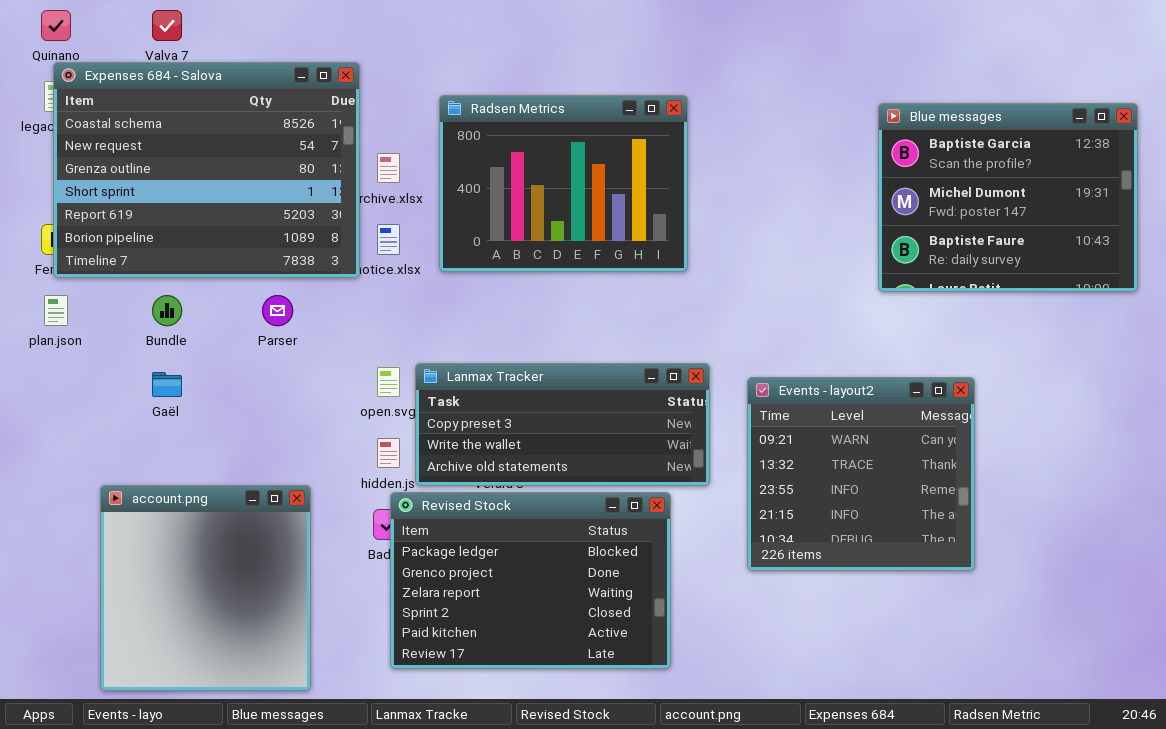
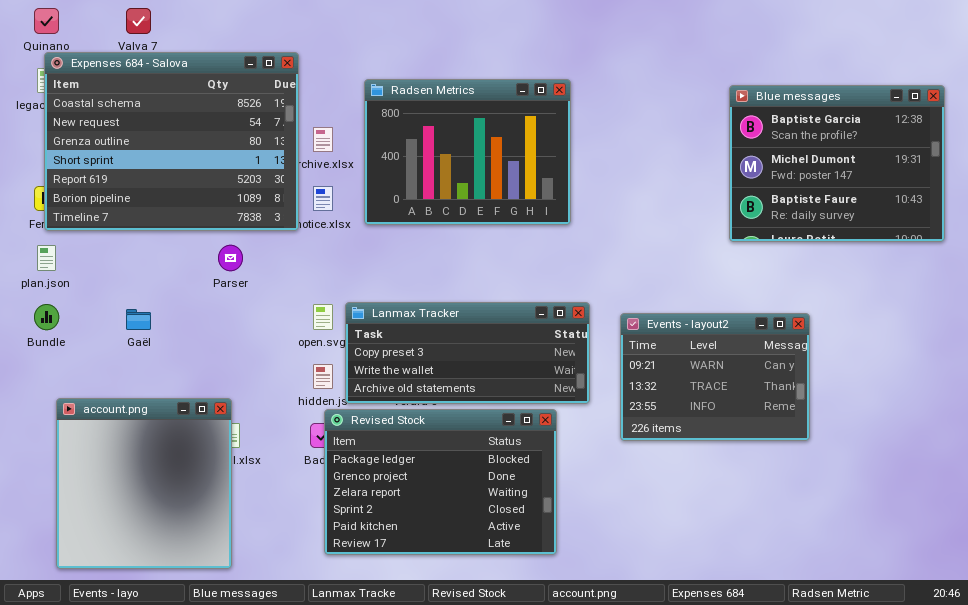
Bundle: [152,295,182,326] -> [34,304,59,330], moved
Events - layout2: [747,377,975,571] -> [620,313,810,441], resized
account.png: [100,485,311,691] -> [56,398,232,569], moved

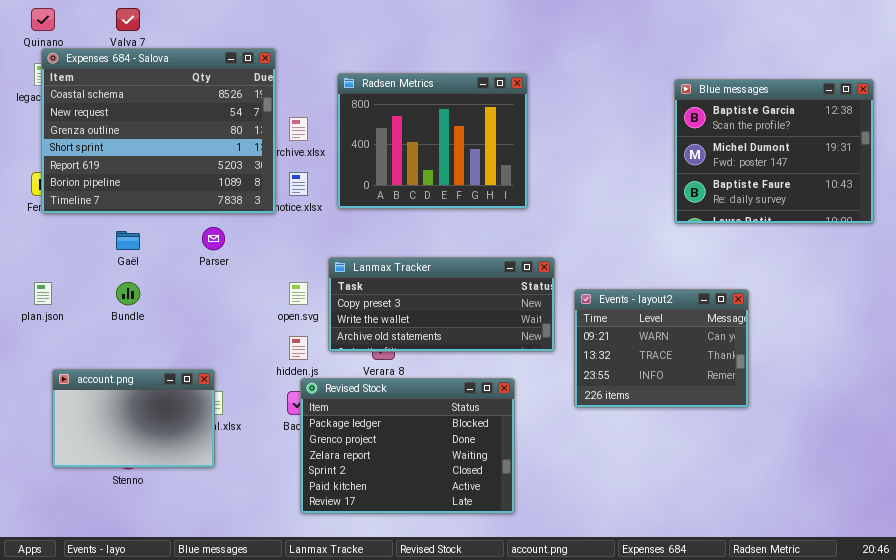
plan.json: [37,245,56,271] -> [34,282,52,305], moved
Lanmax Tracker: [345,302,590,404] -> [328,257,555,352], moved
Bundle: [34,304,59,330] -> [116,282,140,305], moved
Gaël: [126,309,151,330] -> [116,231,140,250], moved
account.png: [56,398,232,569] -> [52,369,215,468], resized

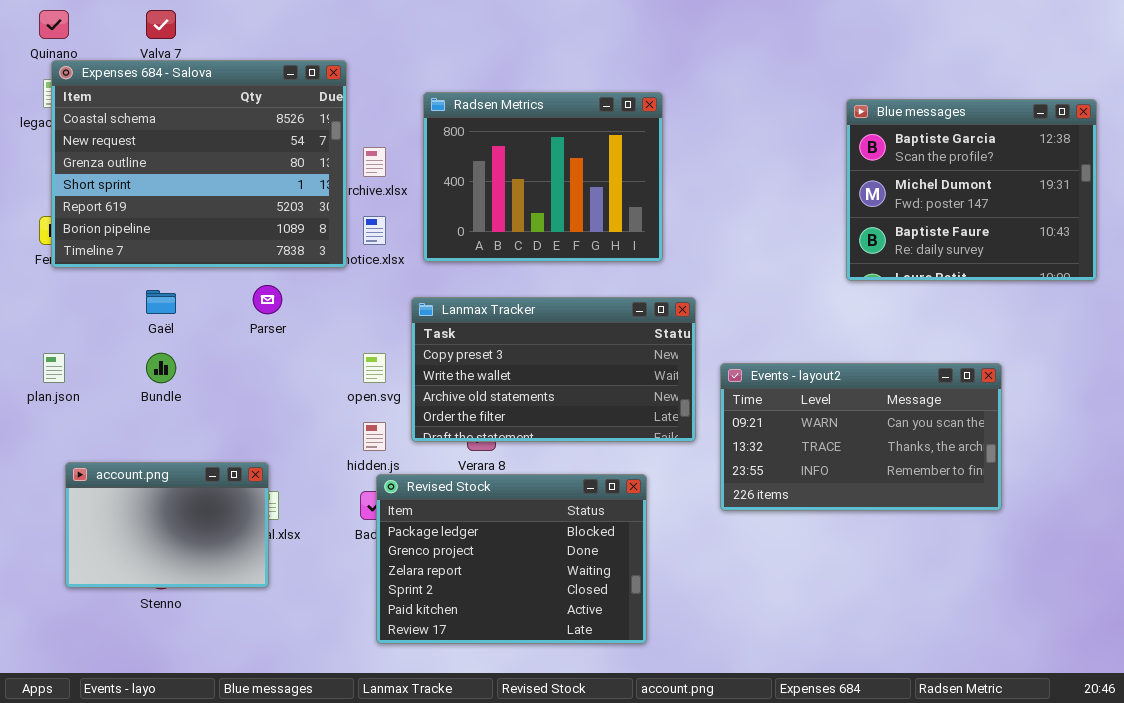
Lanmax Tracker: [328,257,555,352] -> [411,297,696,442], resized
Events - layout2: [574,289,749,408] -> [720,363,1002,511], resized

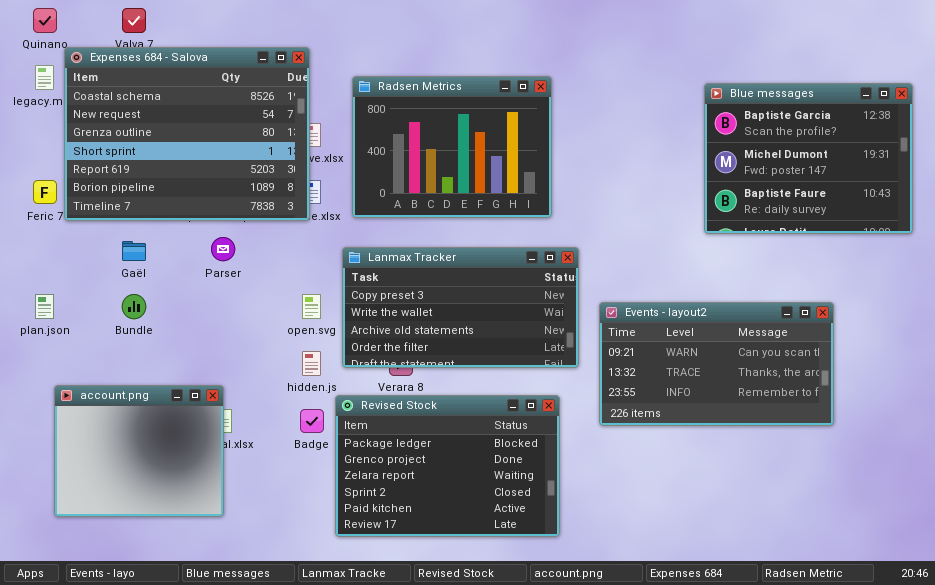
Expenses 684 - Salova: [51,60,347,268] -> [64,47,310,221], moved
account.png: [65,462,269,588] -> [54,385,224,517], resized
Revised Stock: [376,474,647,644] -> [335,395,560,537], moved

